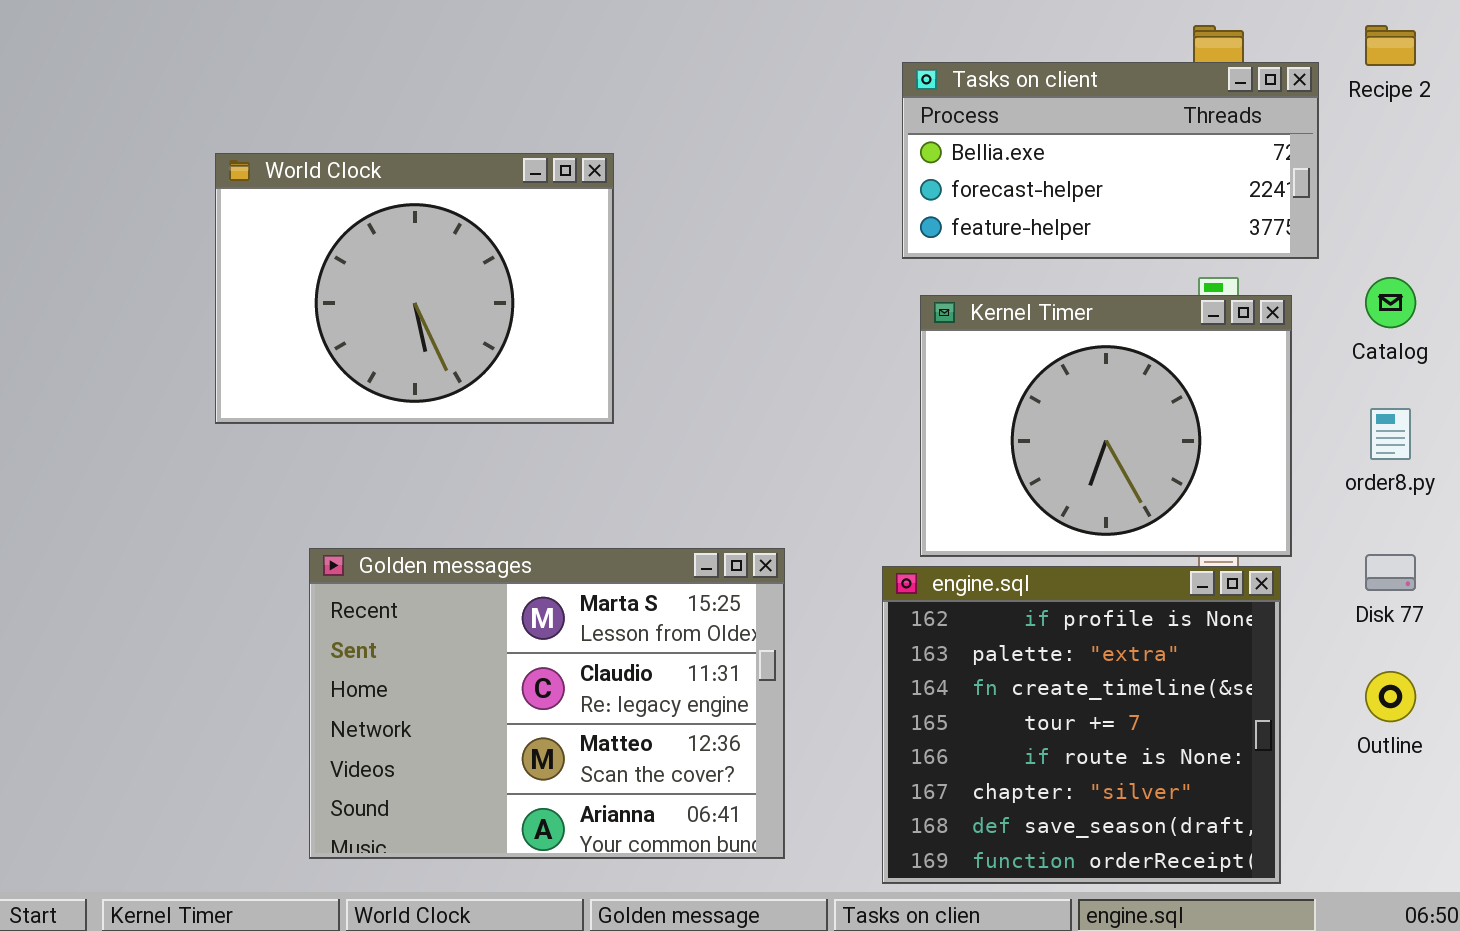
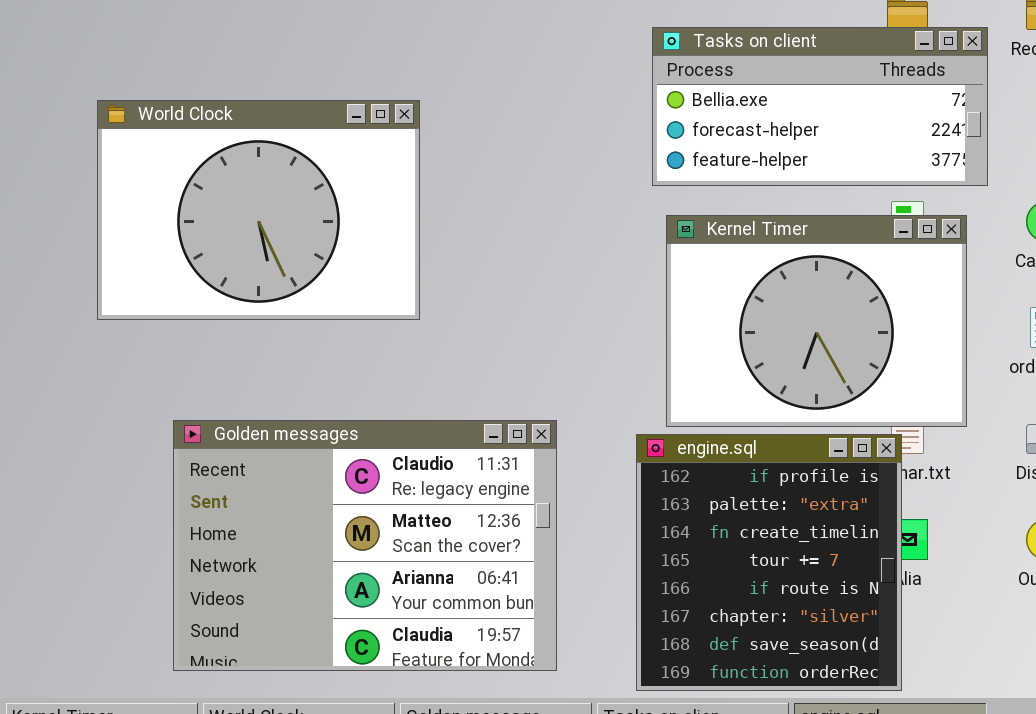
Golden messages: [309,548,785,859] -> [173,420,557,671], scrolled down 1 row
engine.sql: [882,566,1281,884] -> [636,434,902,691], resized

